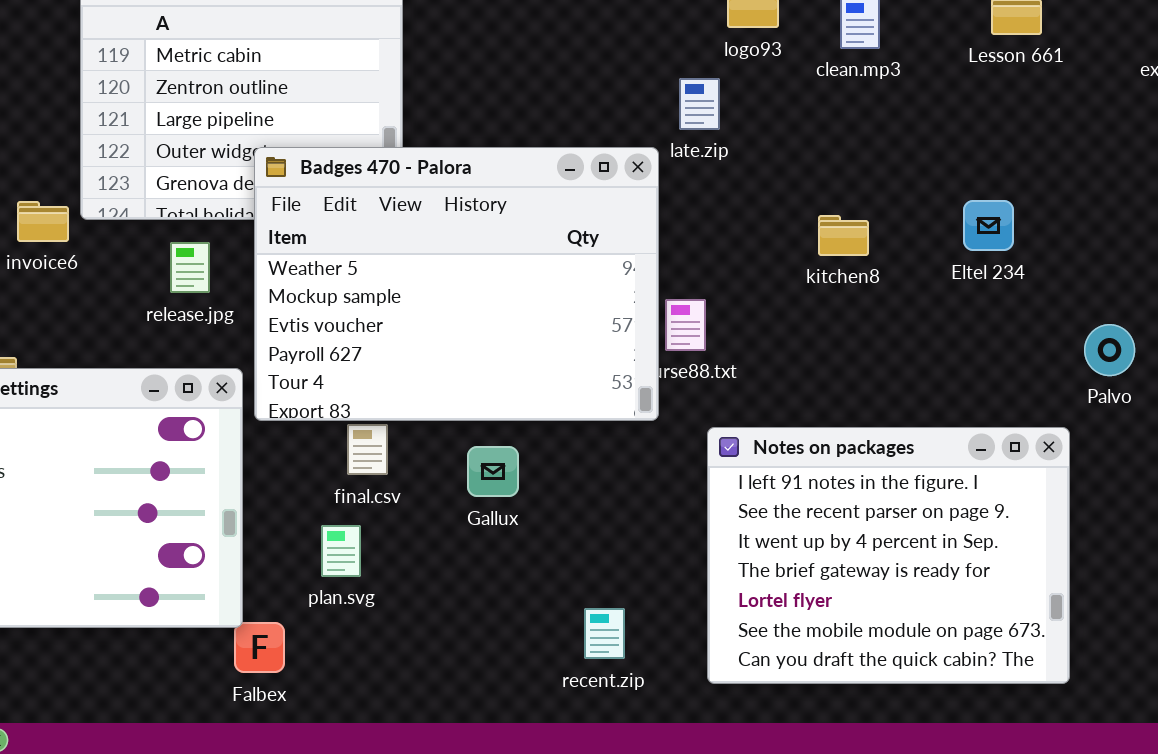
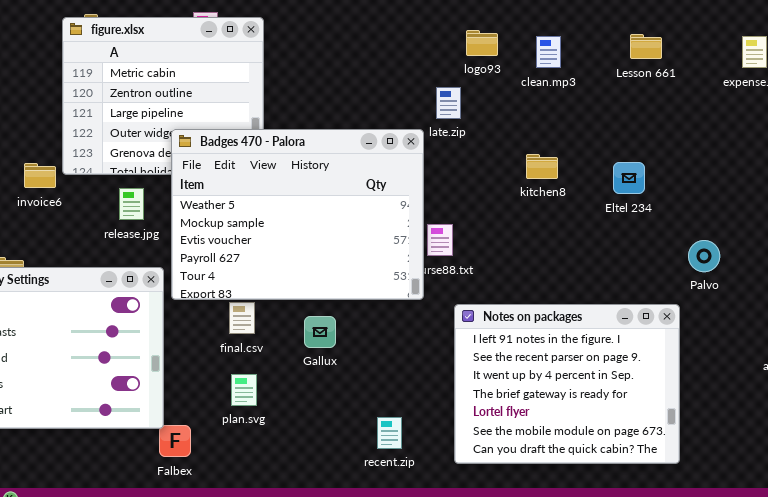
kitchen8: [818,215,869,256] -> [526,154,558,179], moved
plan.svg: [321,525,361,577] -> [231,374,257,406], moved

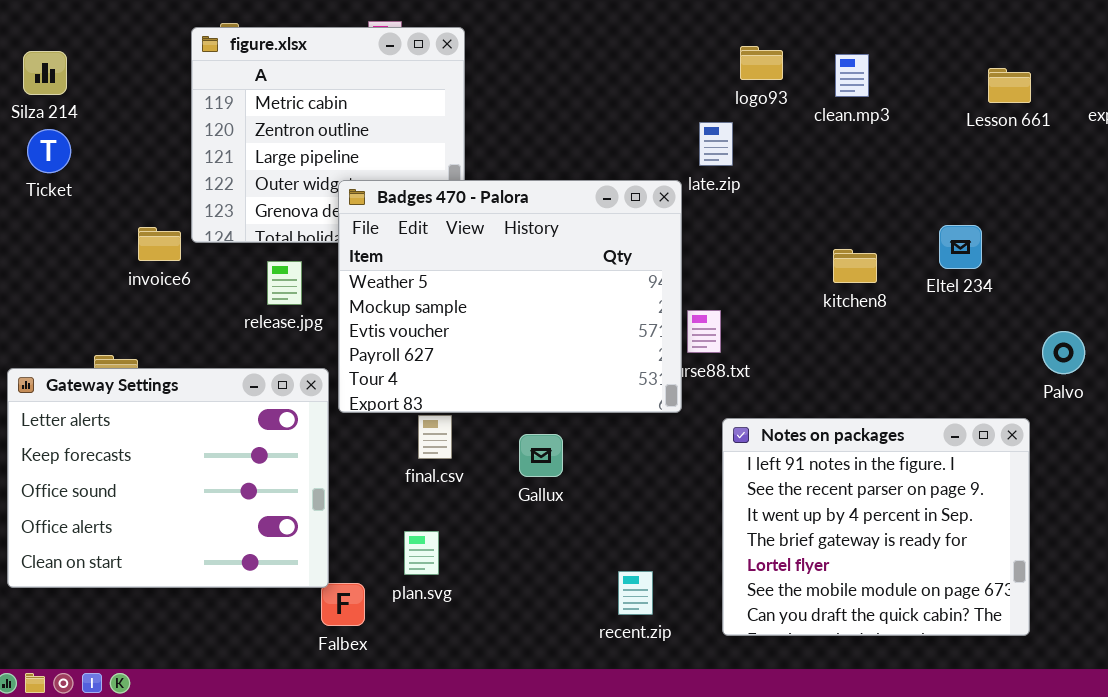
Lesson 661: [630,34,662,59] -> [988,68,1031,103], moved
kitchen8: [526,154,558,179] -> [833,249,877,283], moved
plan.svg: [231,374,257,406] -> [404,531,439,575], moved

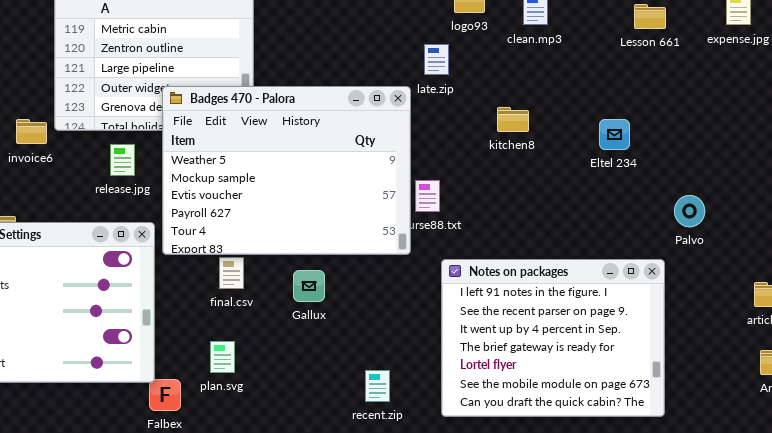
kitchen8: [833,249,877,283] -> [497,107,529,132], moved

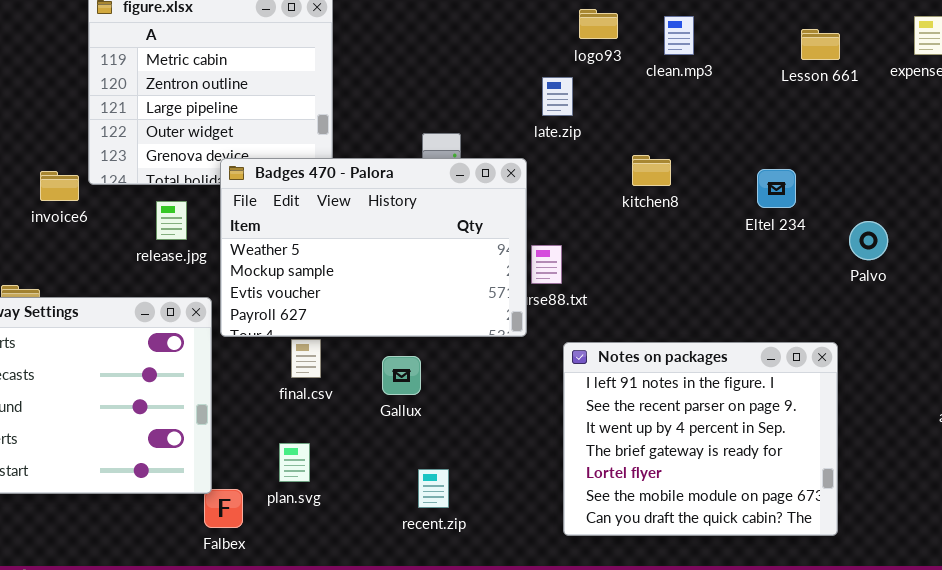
Badges 470 - Palora: [162,86,411,255] -> [220,158,527,337], resized
Palvo: [674,195,705,227] -> [849,221,888,260], moved
recent.zip: [365,370,390,402] -> [418,469,449,508], moved

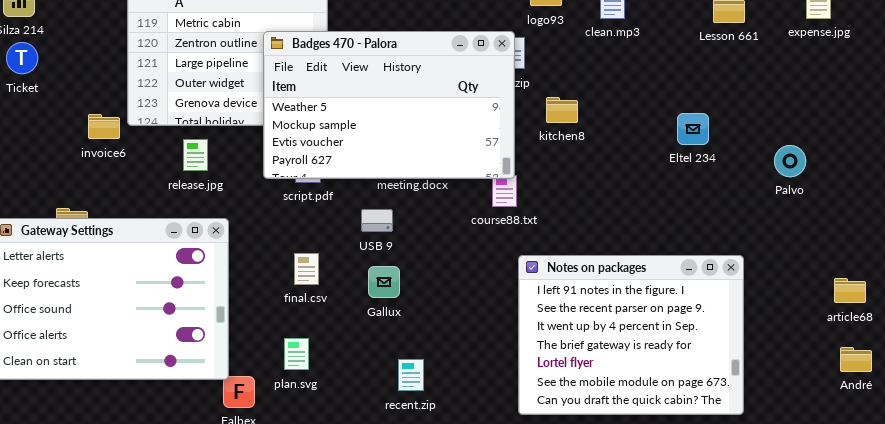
kitchen8: [632,155,671,186] -> [546,97,578,123], moved
Badges 470 - Palora: [220,158,527,337] -> [263,31,515,179], moved
Palvo: [849,221,888,260] -> [774,145,806,177], moved

